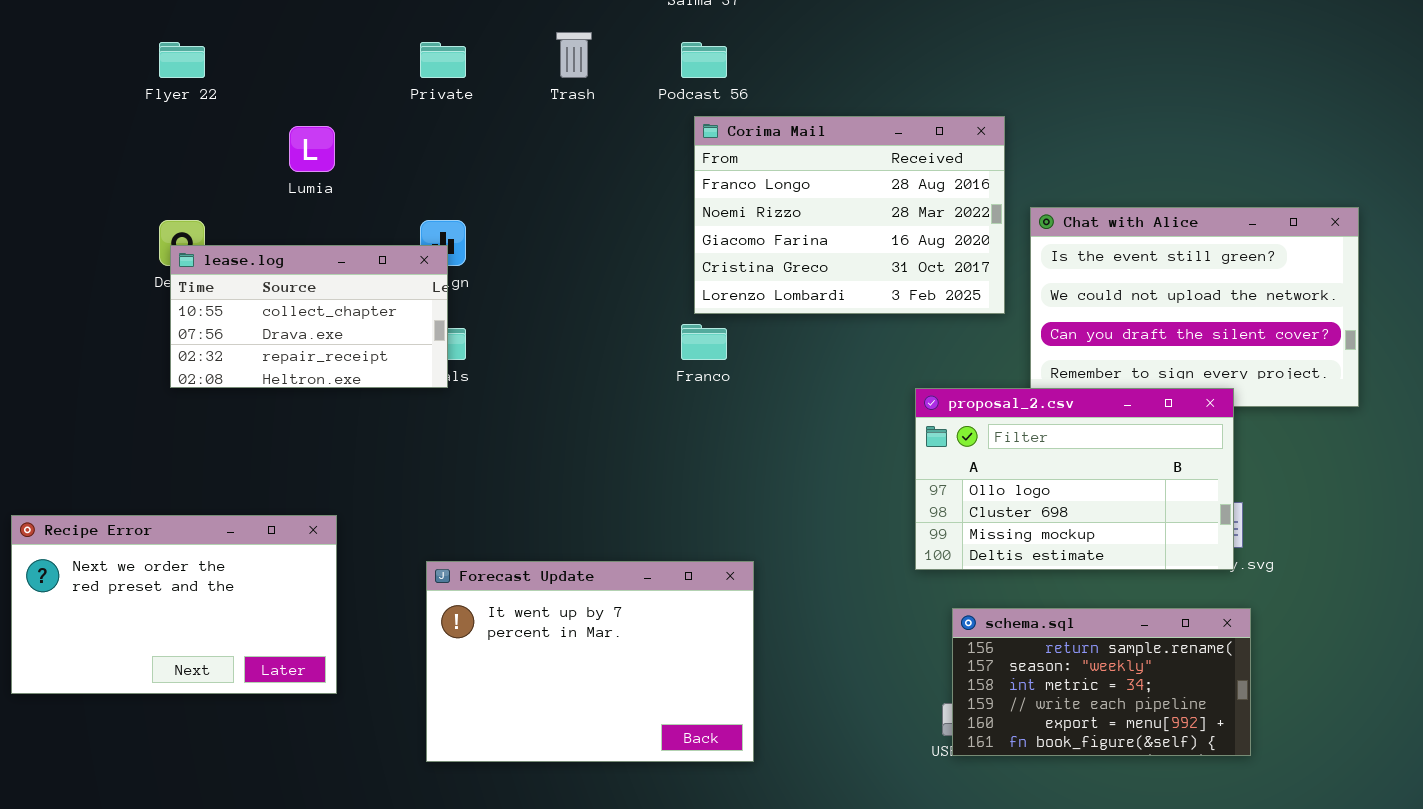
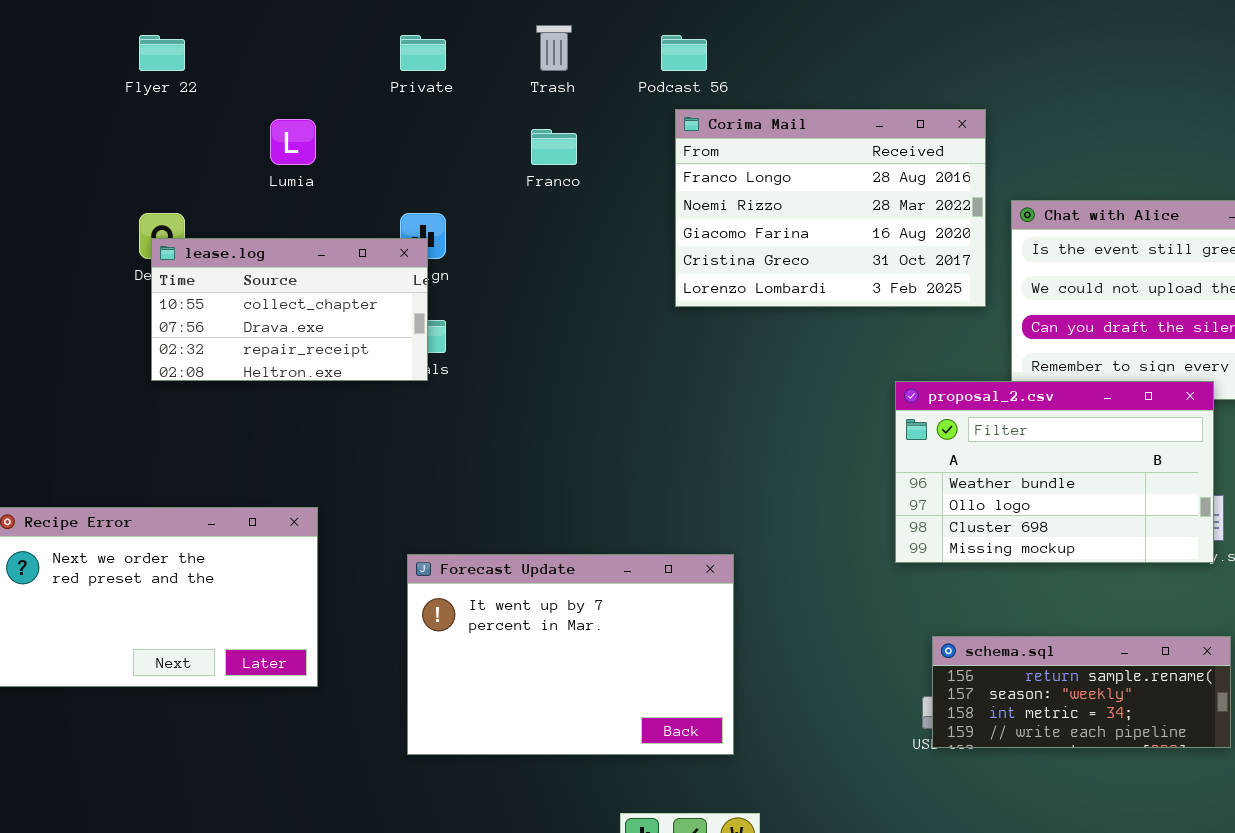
Franco: [681,324,727,360] -> [531,129,577,165], moved
proposal_2.csv: [915,388,1234,570] -> [895,381,1214,563], scrolled up 1 row
schema.sql: [952,608,1251,756] -> [932,636,1231,748], resized

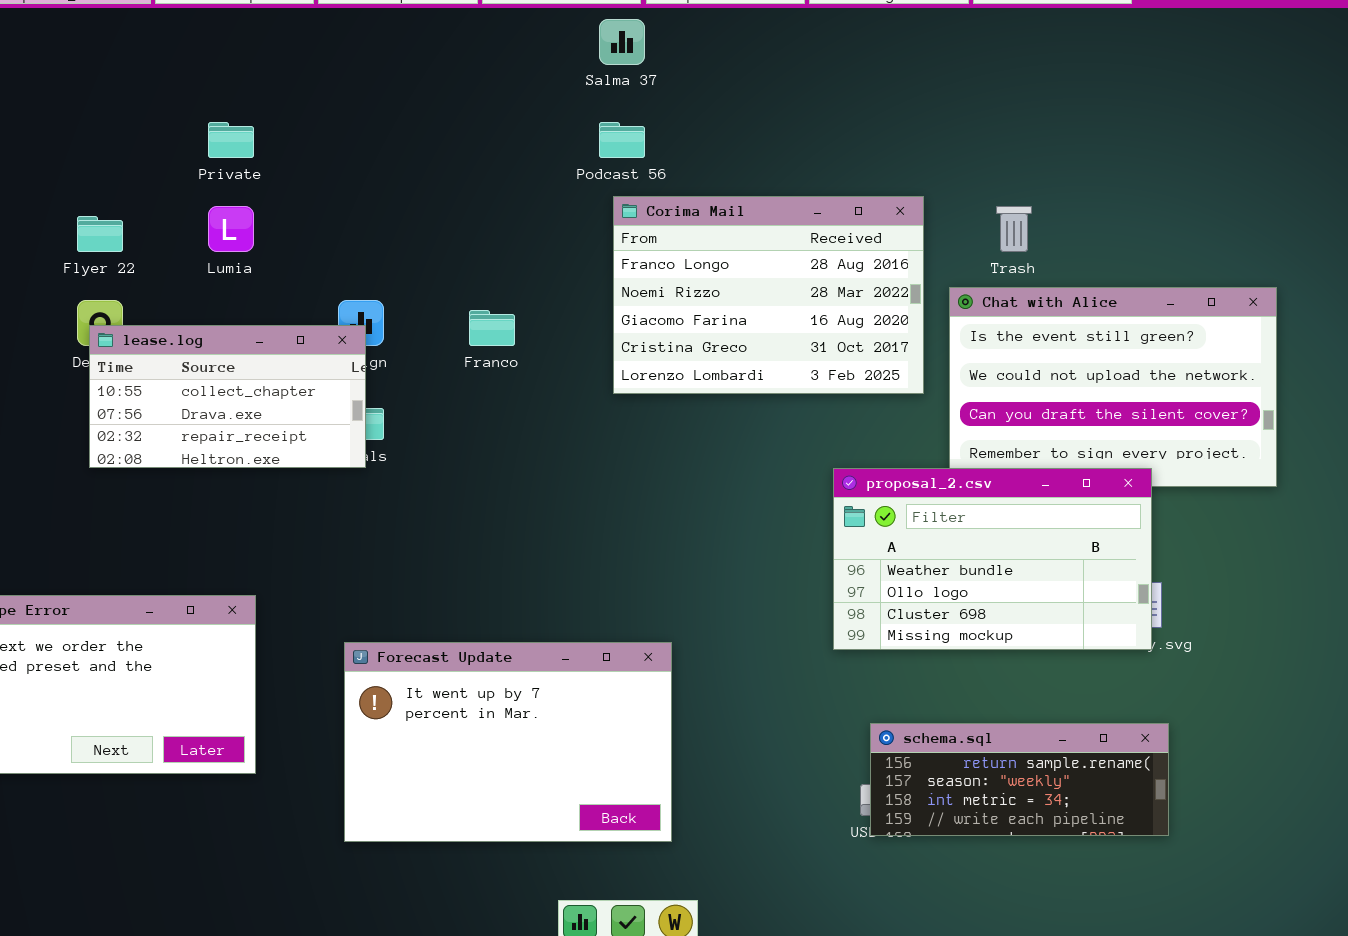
Trash: [536,25,572,71] -> [996,206,1032,252], moved
Flyer 22: [139,35,185,71] -> [77,216,123,252], moved
Private: [400,35,446,71] -> [208,122,254,158], moved
Franco: [531,129,577,165] -> [469,310,515,346], moved

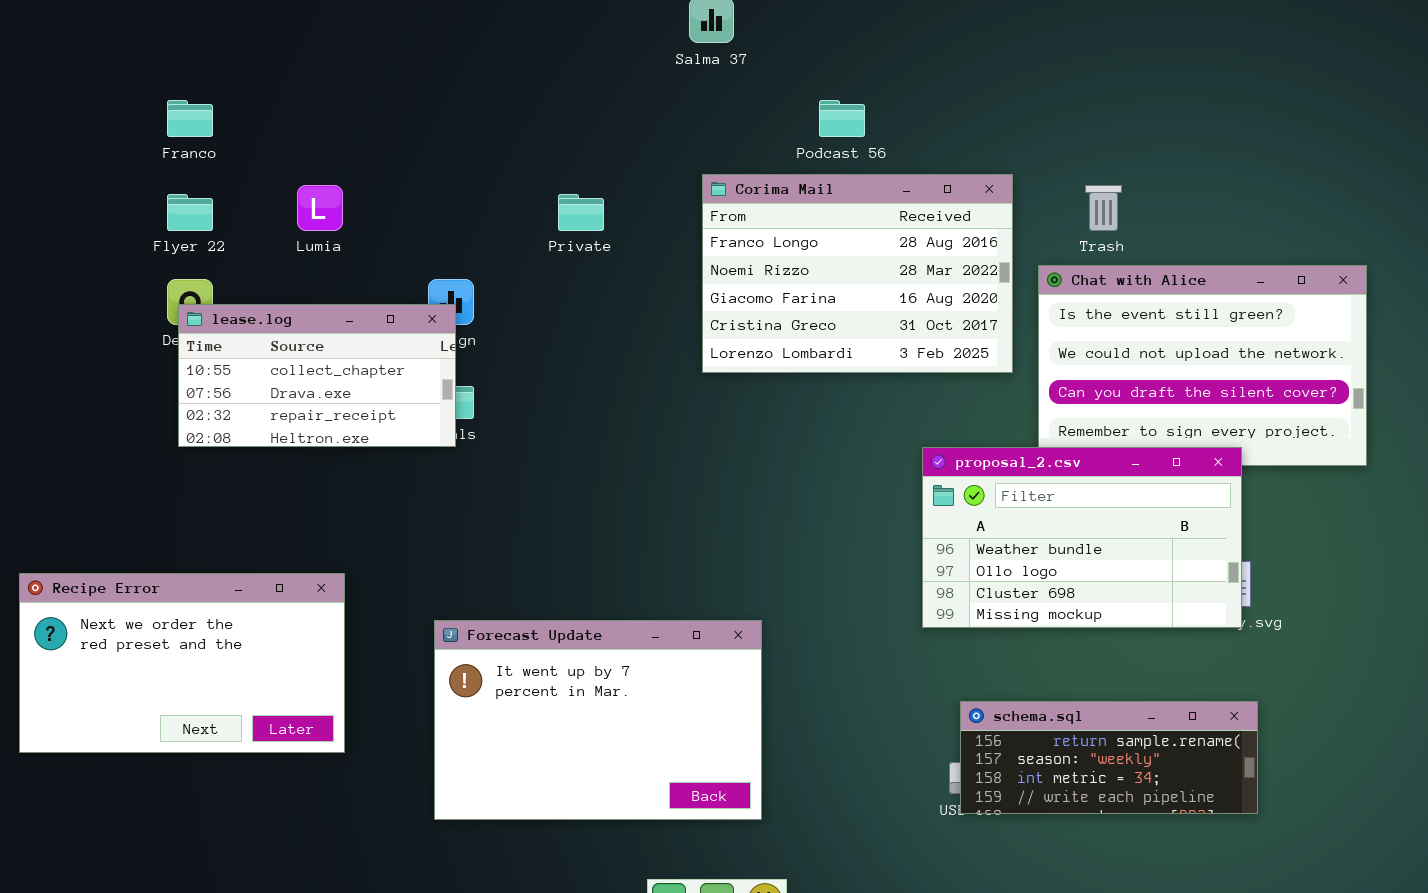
Private: [208,122,254,158] -> [558,194,604,231], moved
Podcast 56: [599,122,645,158] -> [819,100,865,137], moved
Franco: [469,310,515,346] -> [167,100,213,137], moved

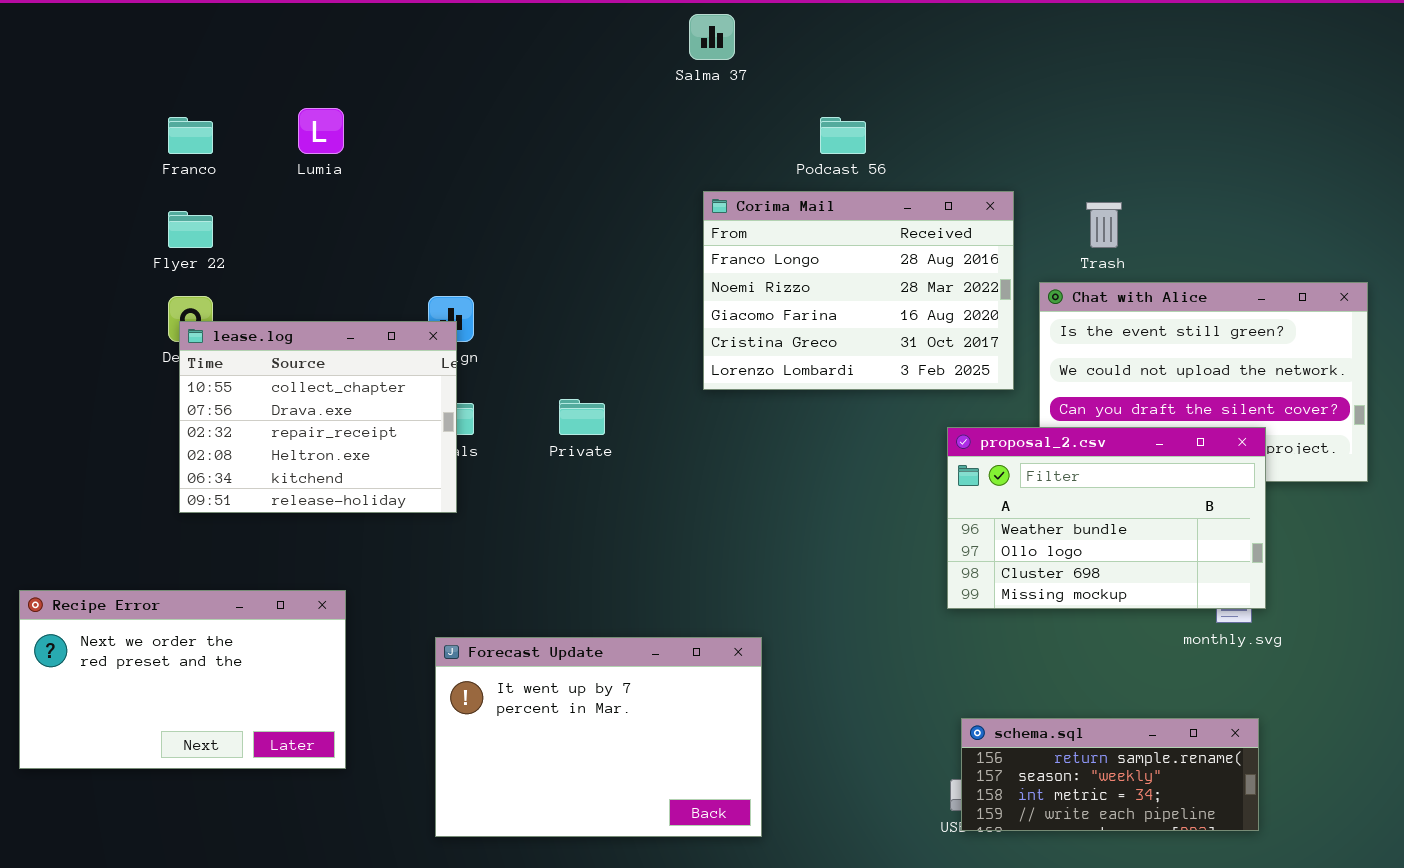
Lumia: [297,185,343,231] -> [298,108,344,154], moved
Private: [558,194,604,231] -> [559,399,605,435], moved
lease.log: [178,304,456,447] -> [179,321,457,513], resized
proposal_2.csv: [922,447,1242,628] -> [947,427,1266,609], moved

